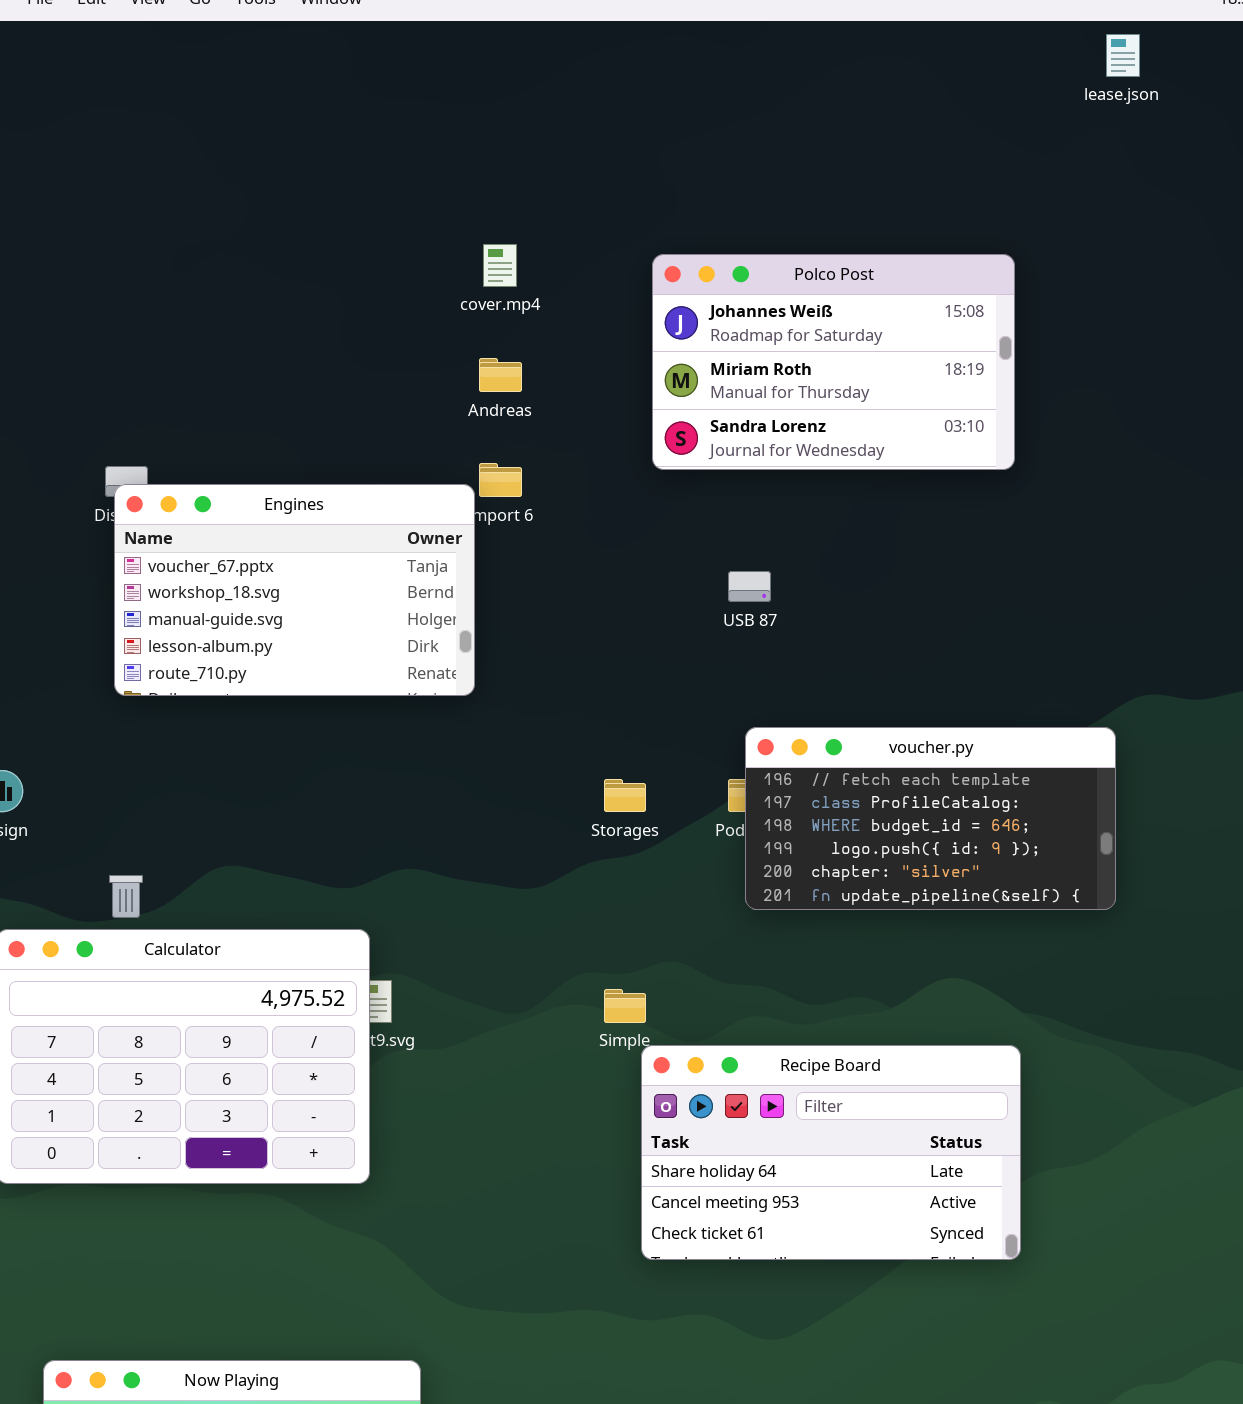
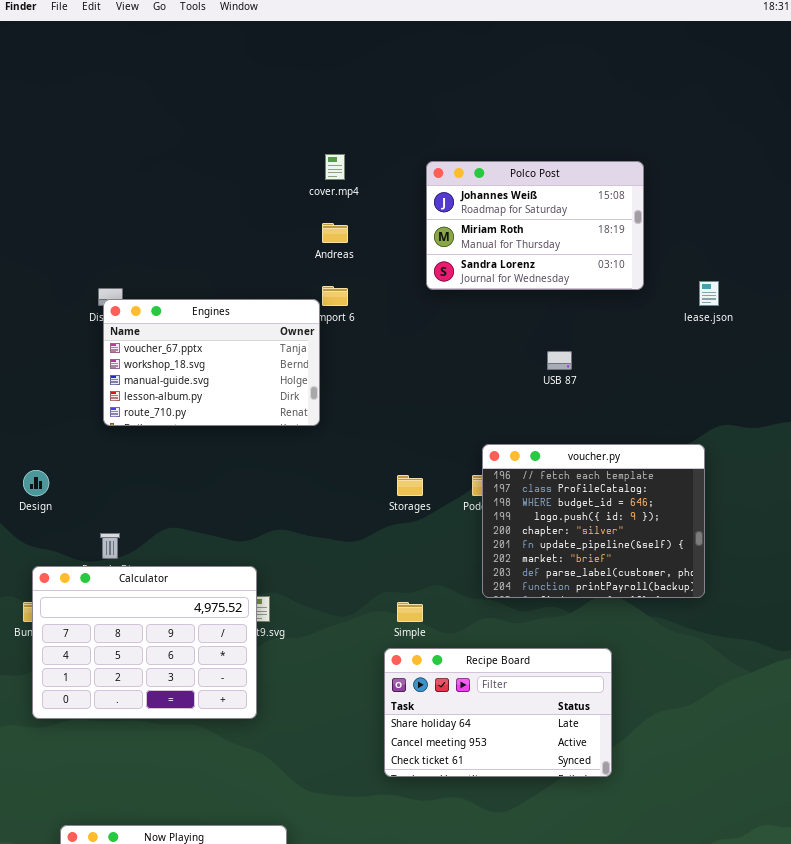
lease.json: [1106,34,1140,77] -> [699,281,719,306], moved
USB 87: [728,571,771,602] -> [547,351,572,370], moved
voucher.py: [745,727,1116,910] -> [482,444,705,598], resized
Recipe Board: [641,1045,1021,1260] -> [384,648,612,777], moved

